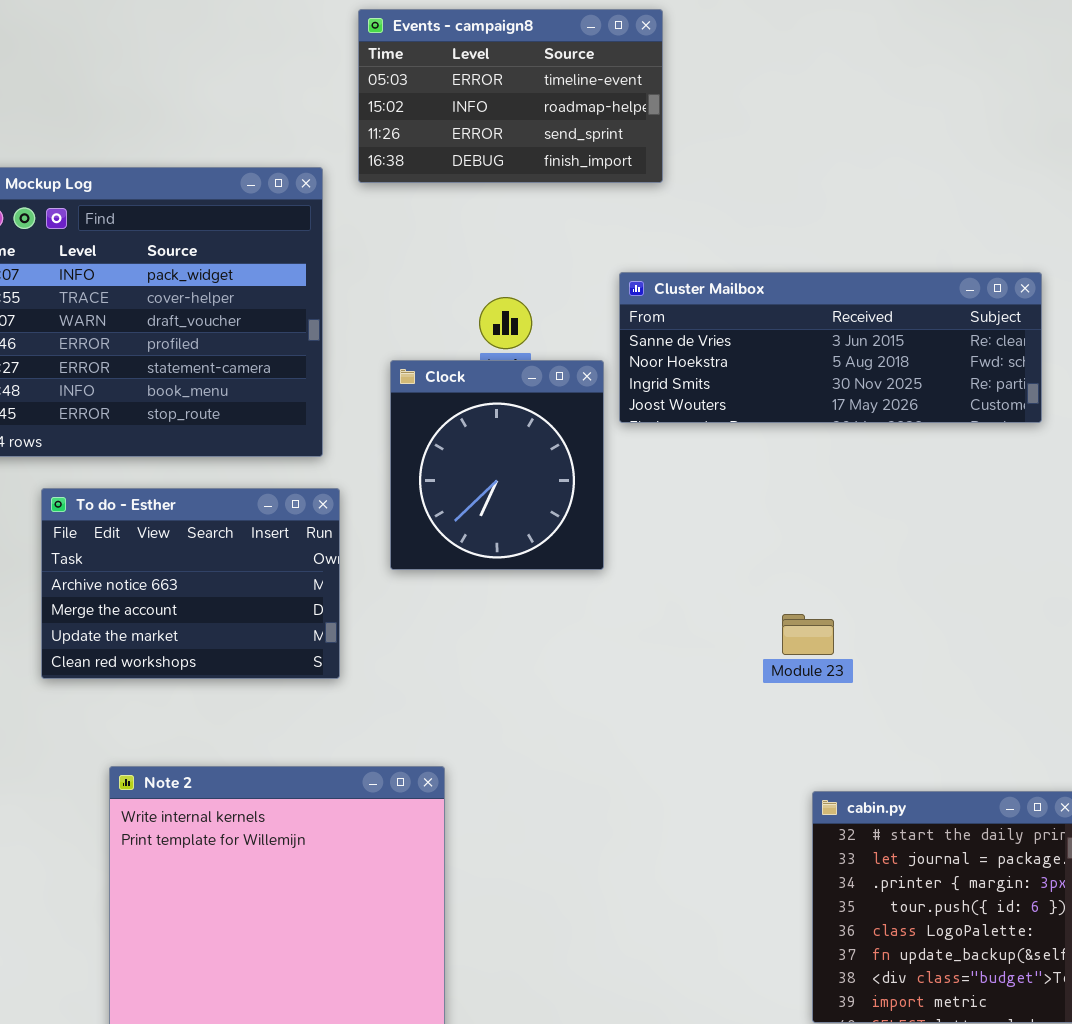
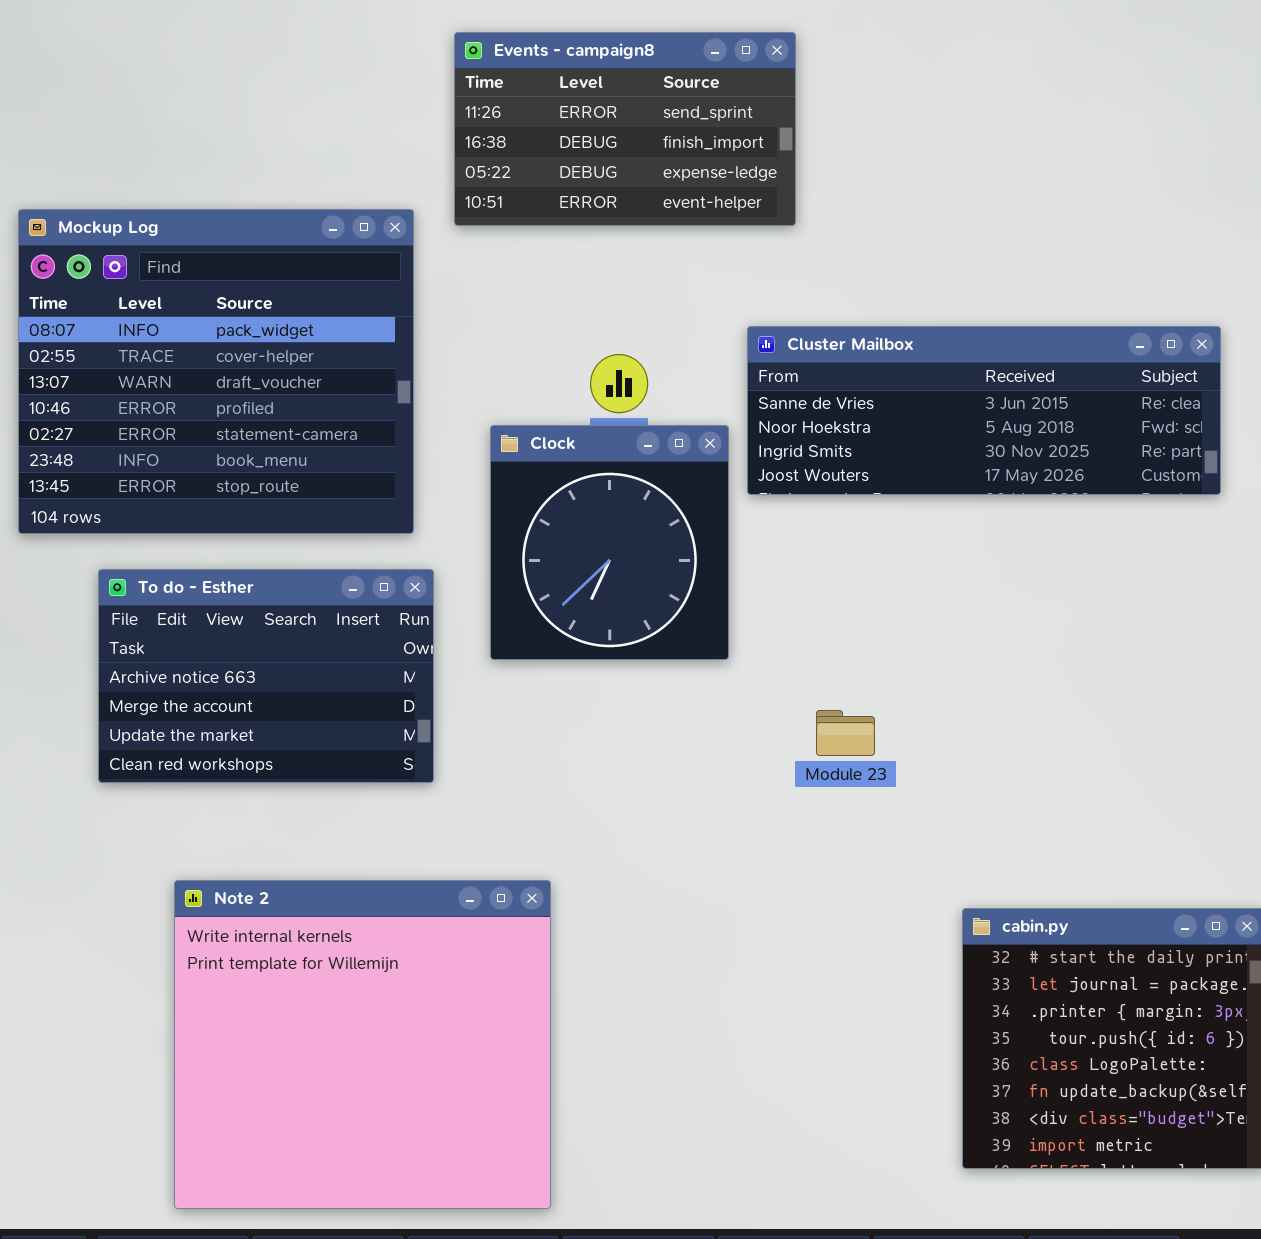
Events - campaign8: [358,9,663,183] -> [454,32,796,226], scrolled down 2 rows
Module 23: [782,614,834,655] -> [816,710,875,756], moved

